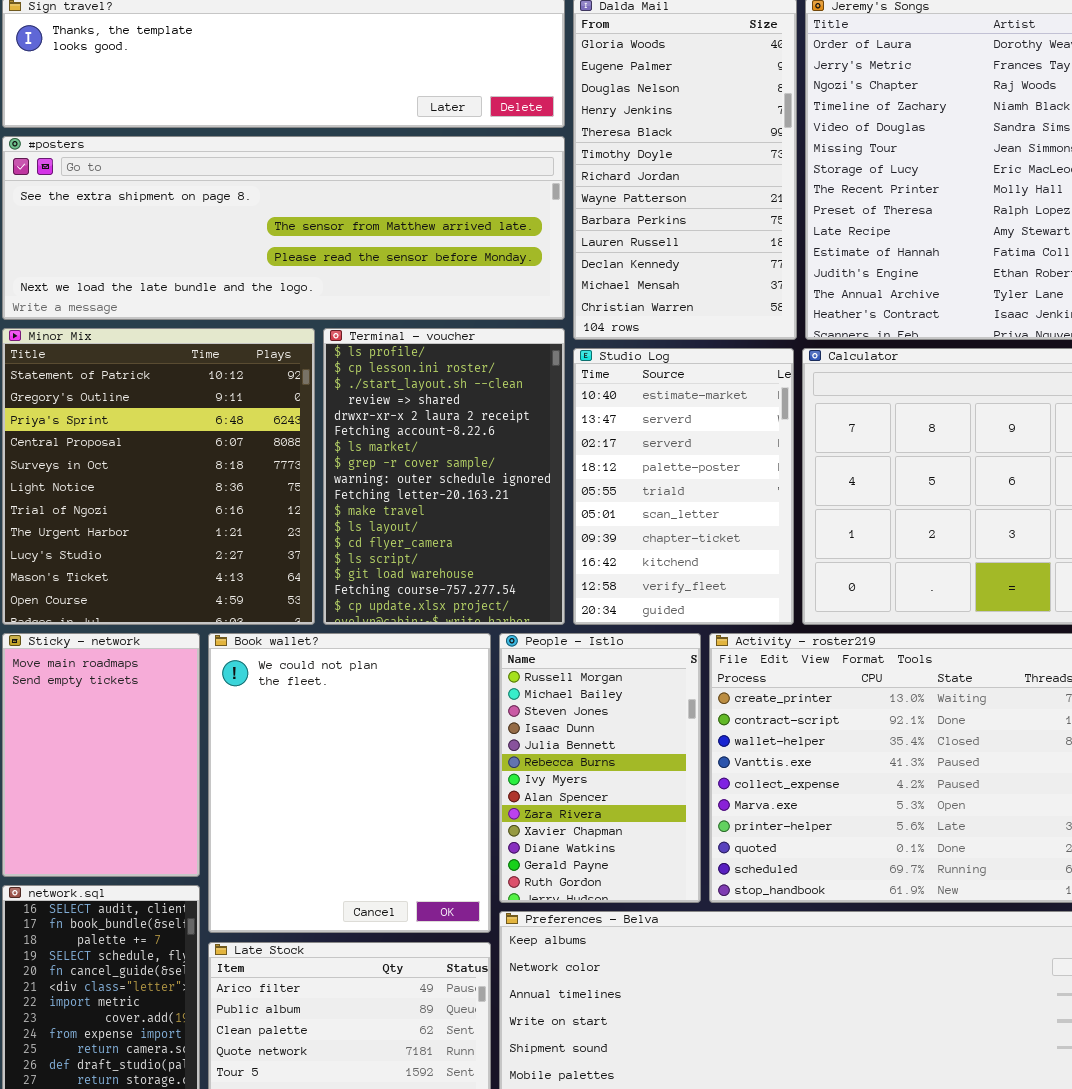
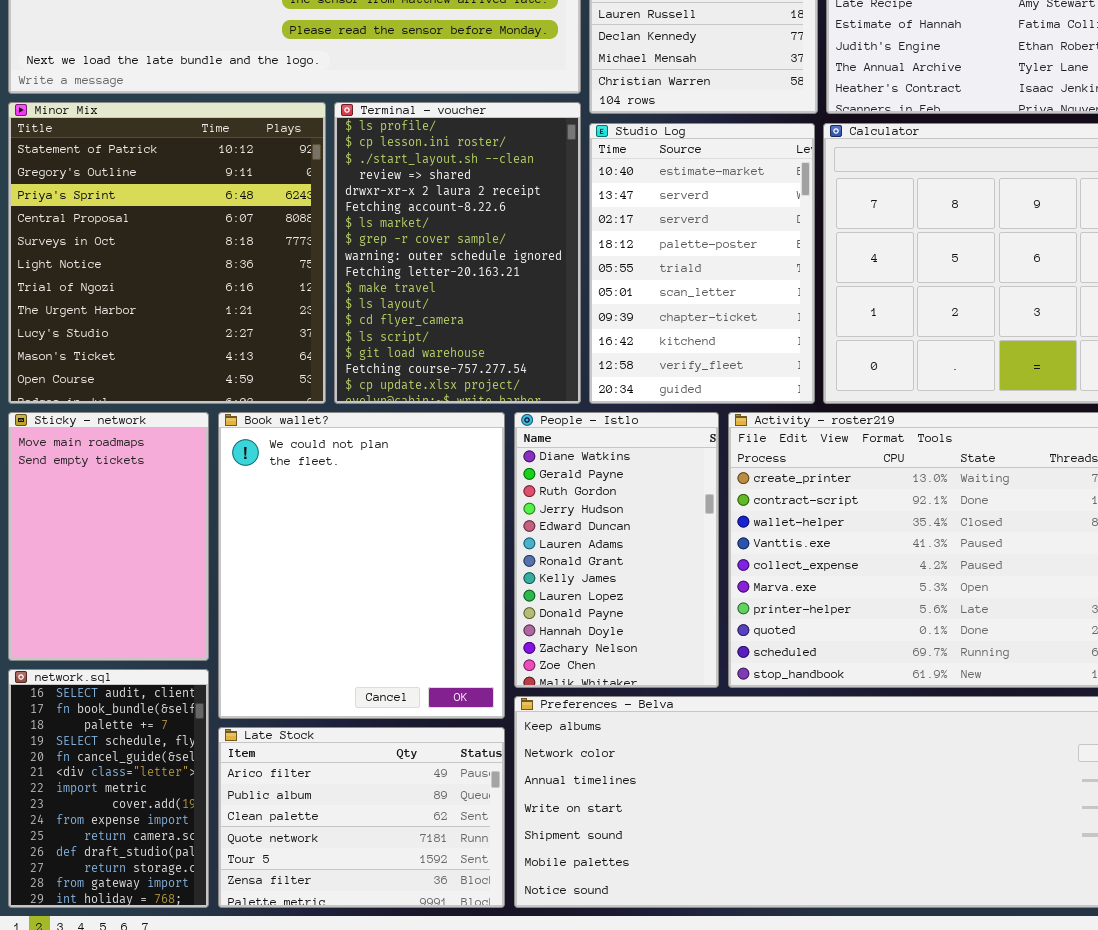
People - Istlo: [499,633,701,903] -> [514,412,719,688], scrolled down 10 rows

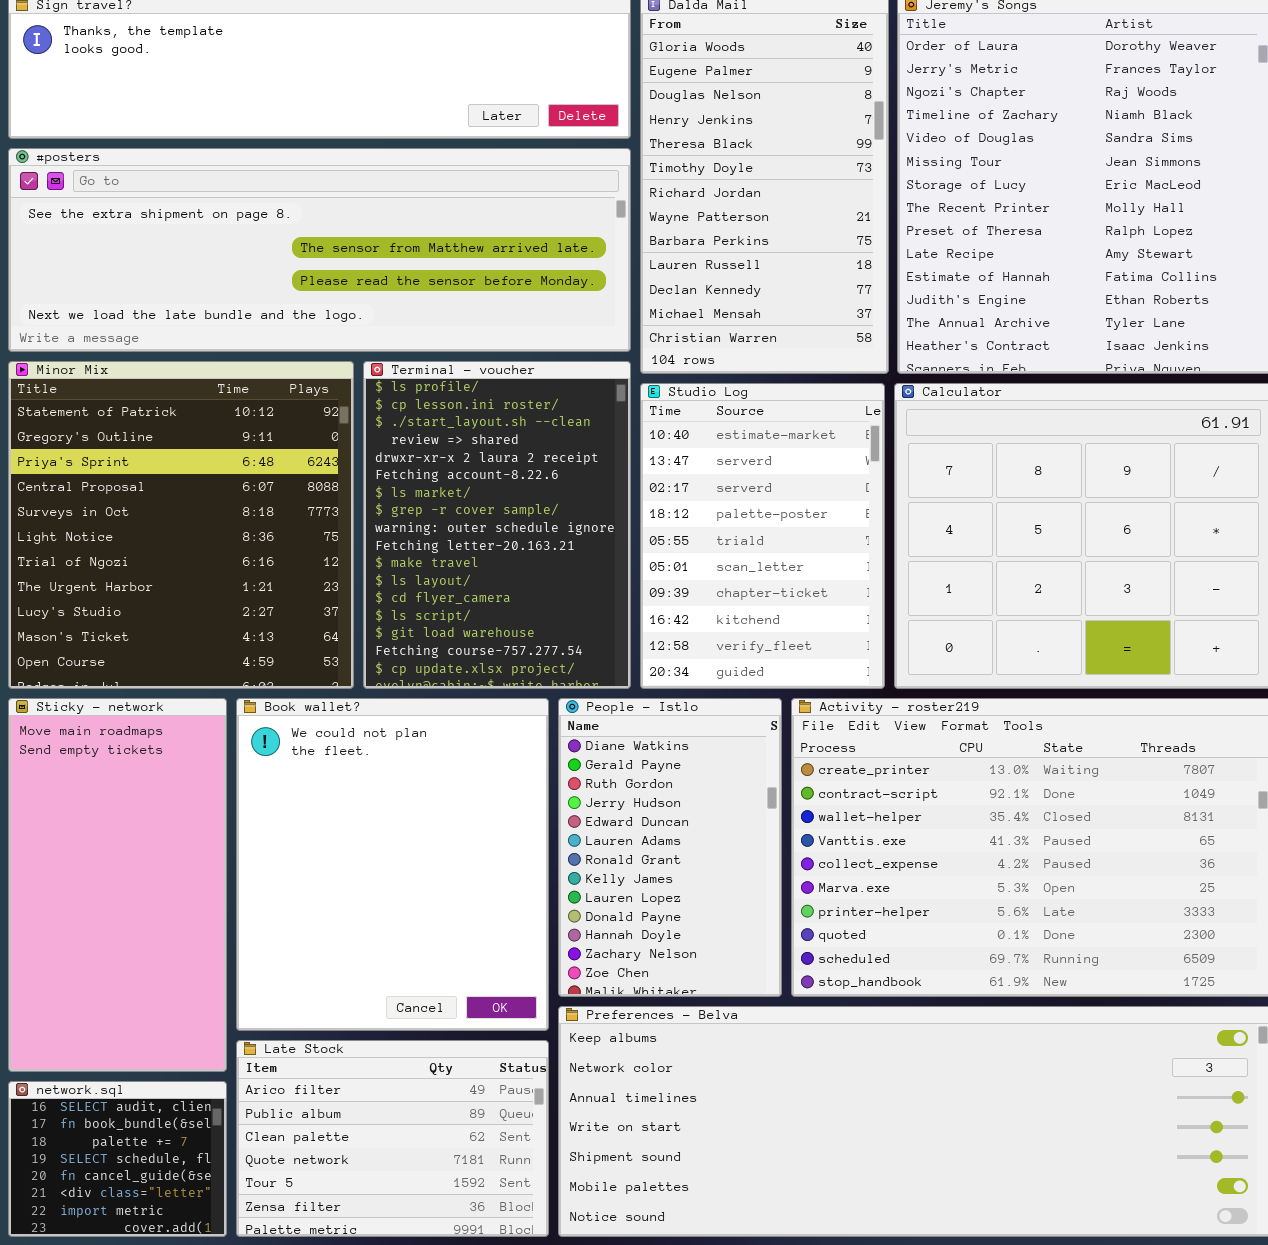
Sticky - network: [8,412,209,661] -> [8,698,227,1072], resized
network.sql: [8,669,209,908] -> [8,1081,227,1237], resized

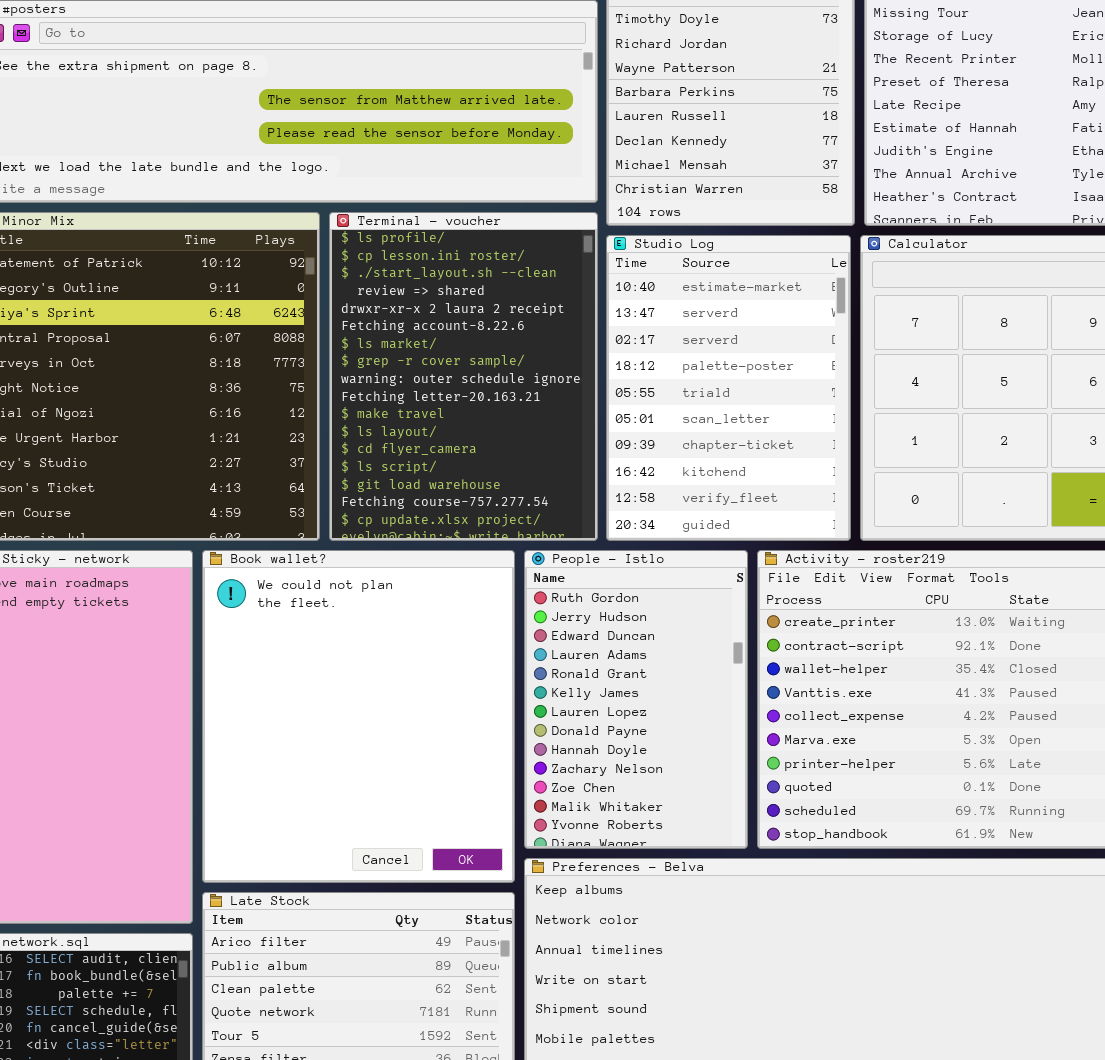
People - Istlo: [558,698,782,997] -> [524,550,748,849], scrolled down 2 rows

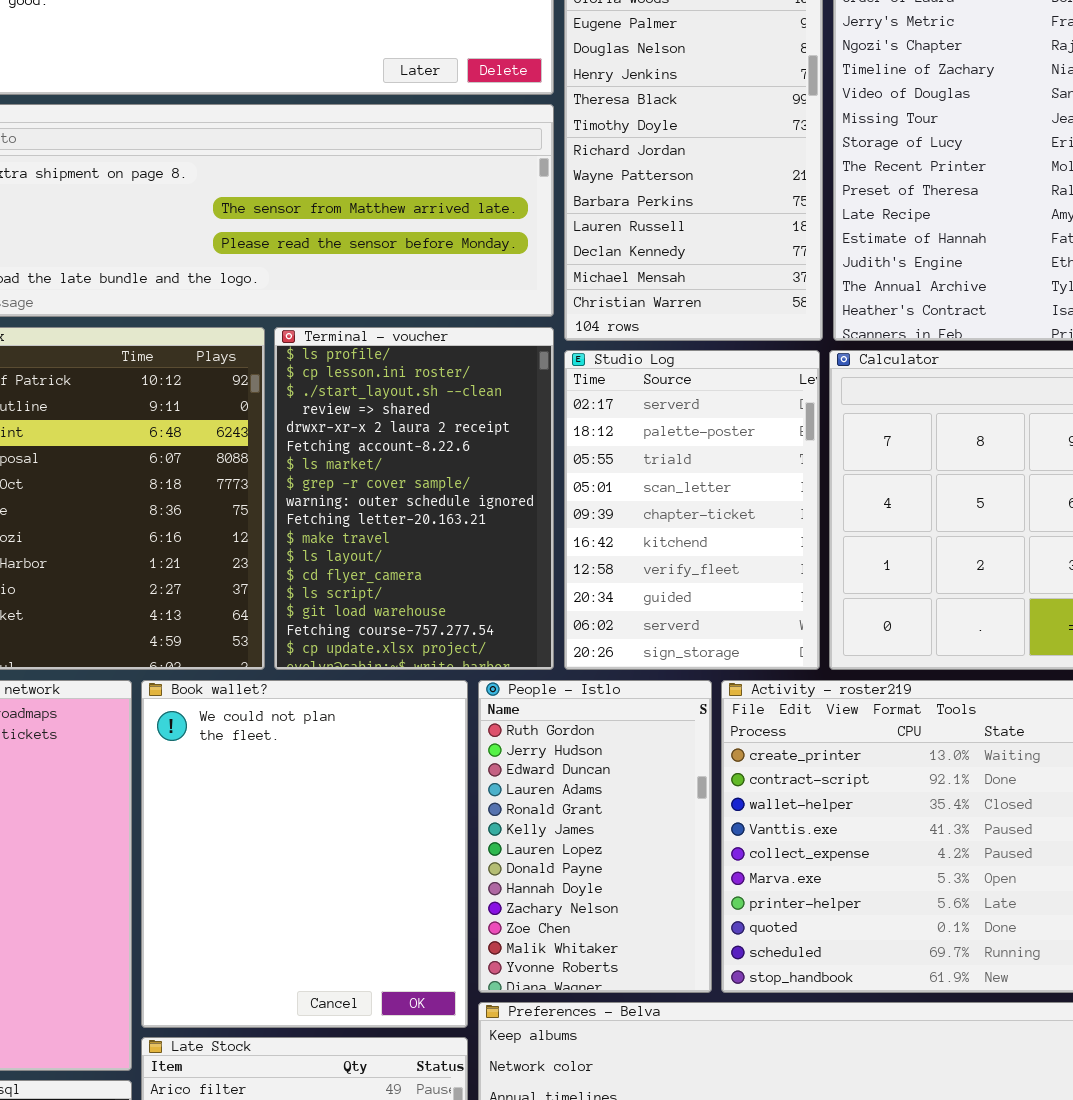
Studio Log: [606,235,851,541] -> [564,350,820,670], scrolled down 2 rows

